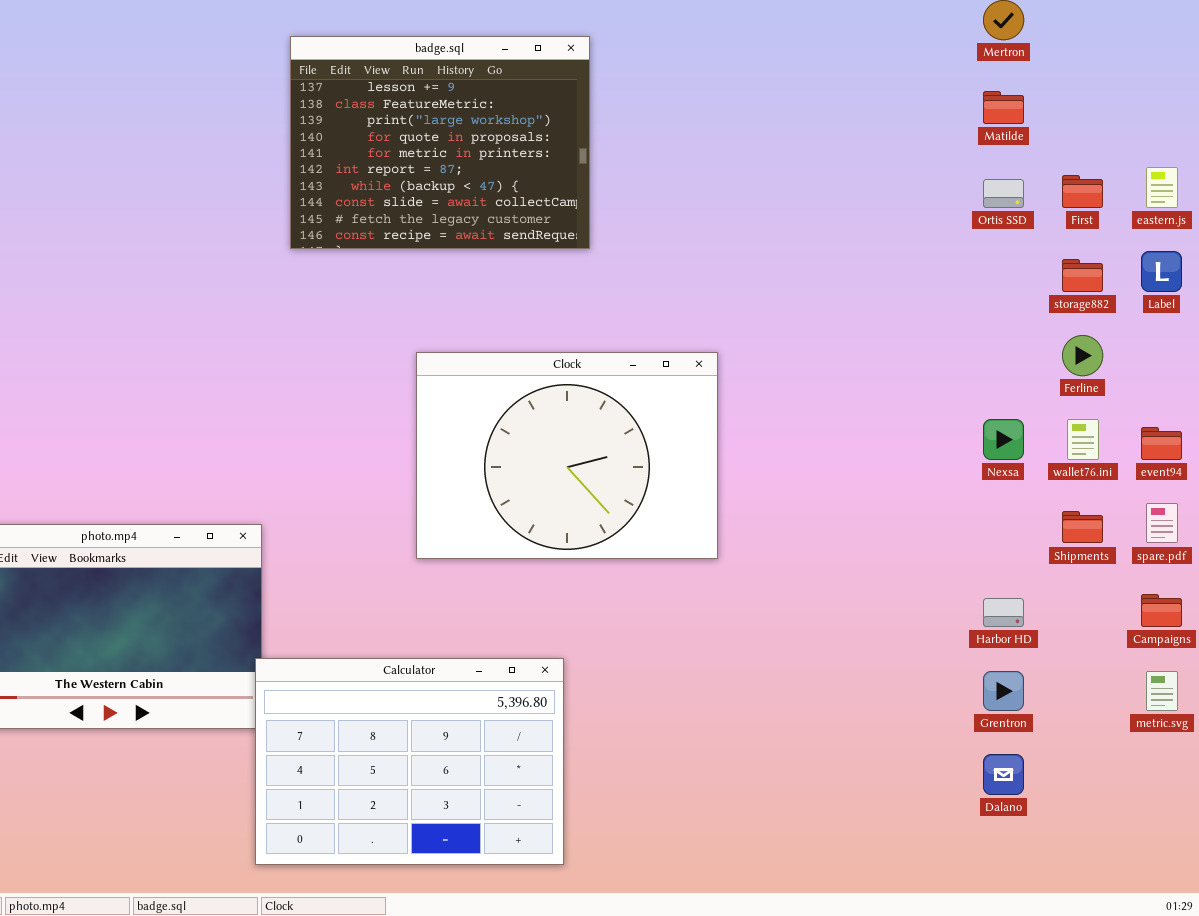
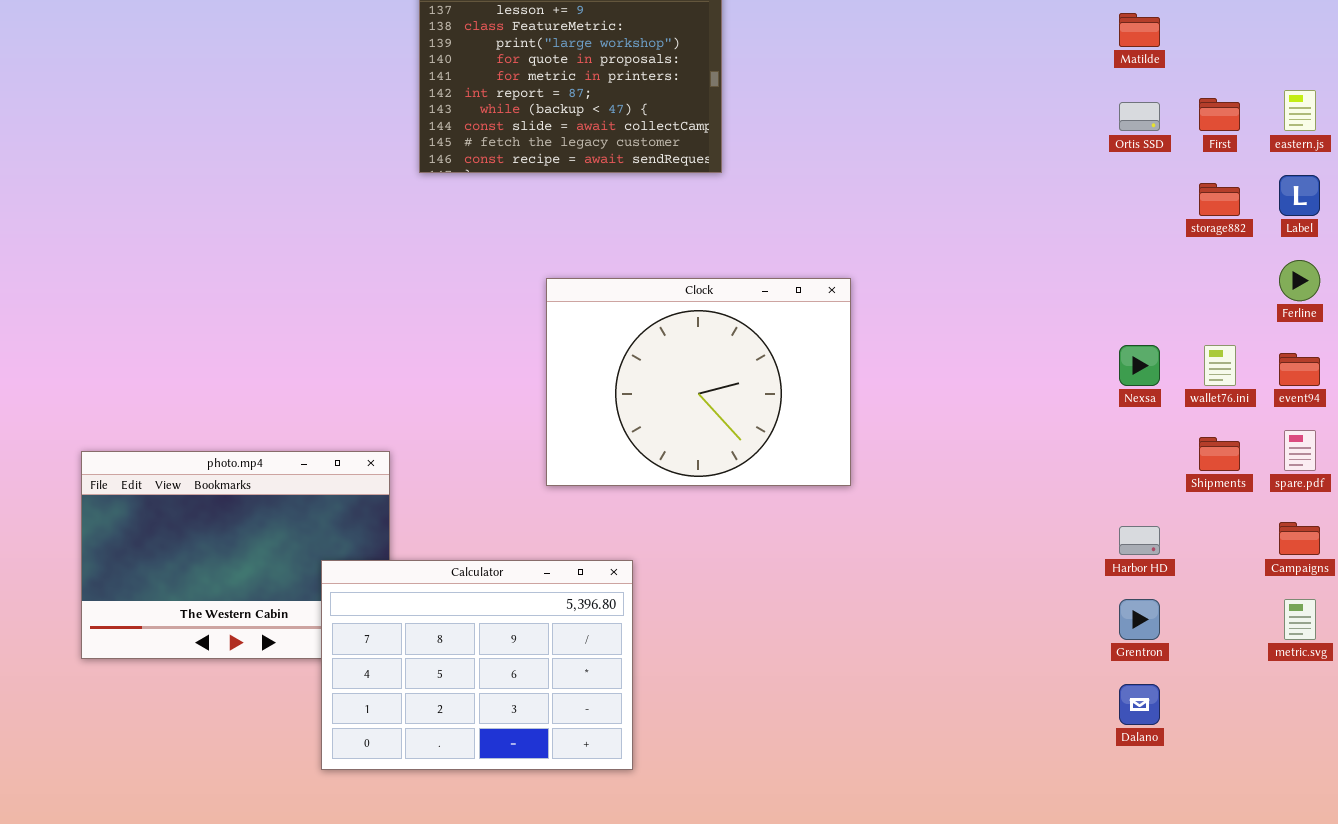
Ferline: [1062,335,1103,376] -> [1279,260,1320,301], moved
Calculator: [255,658,564,865] -> [321,560,633,770], moved

